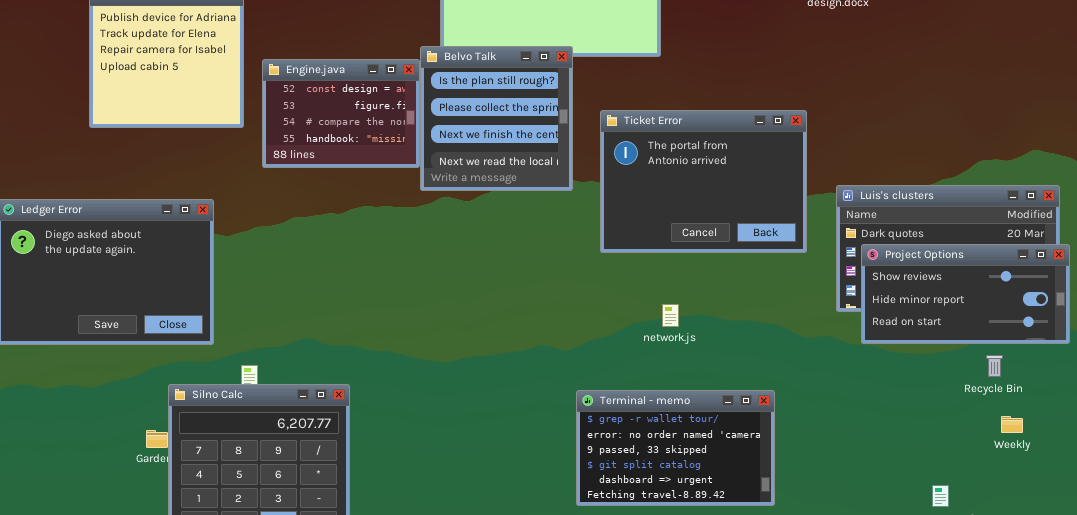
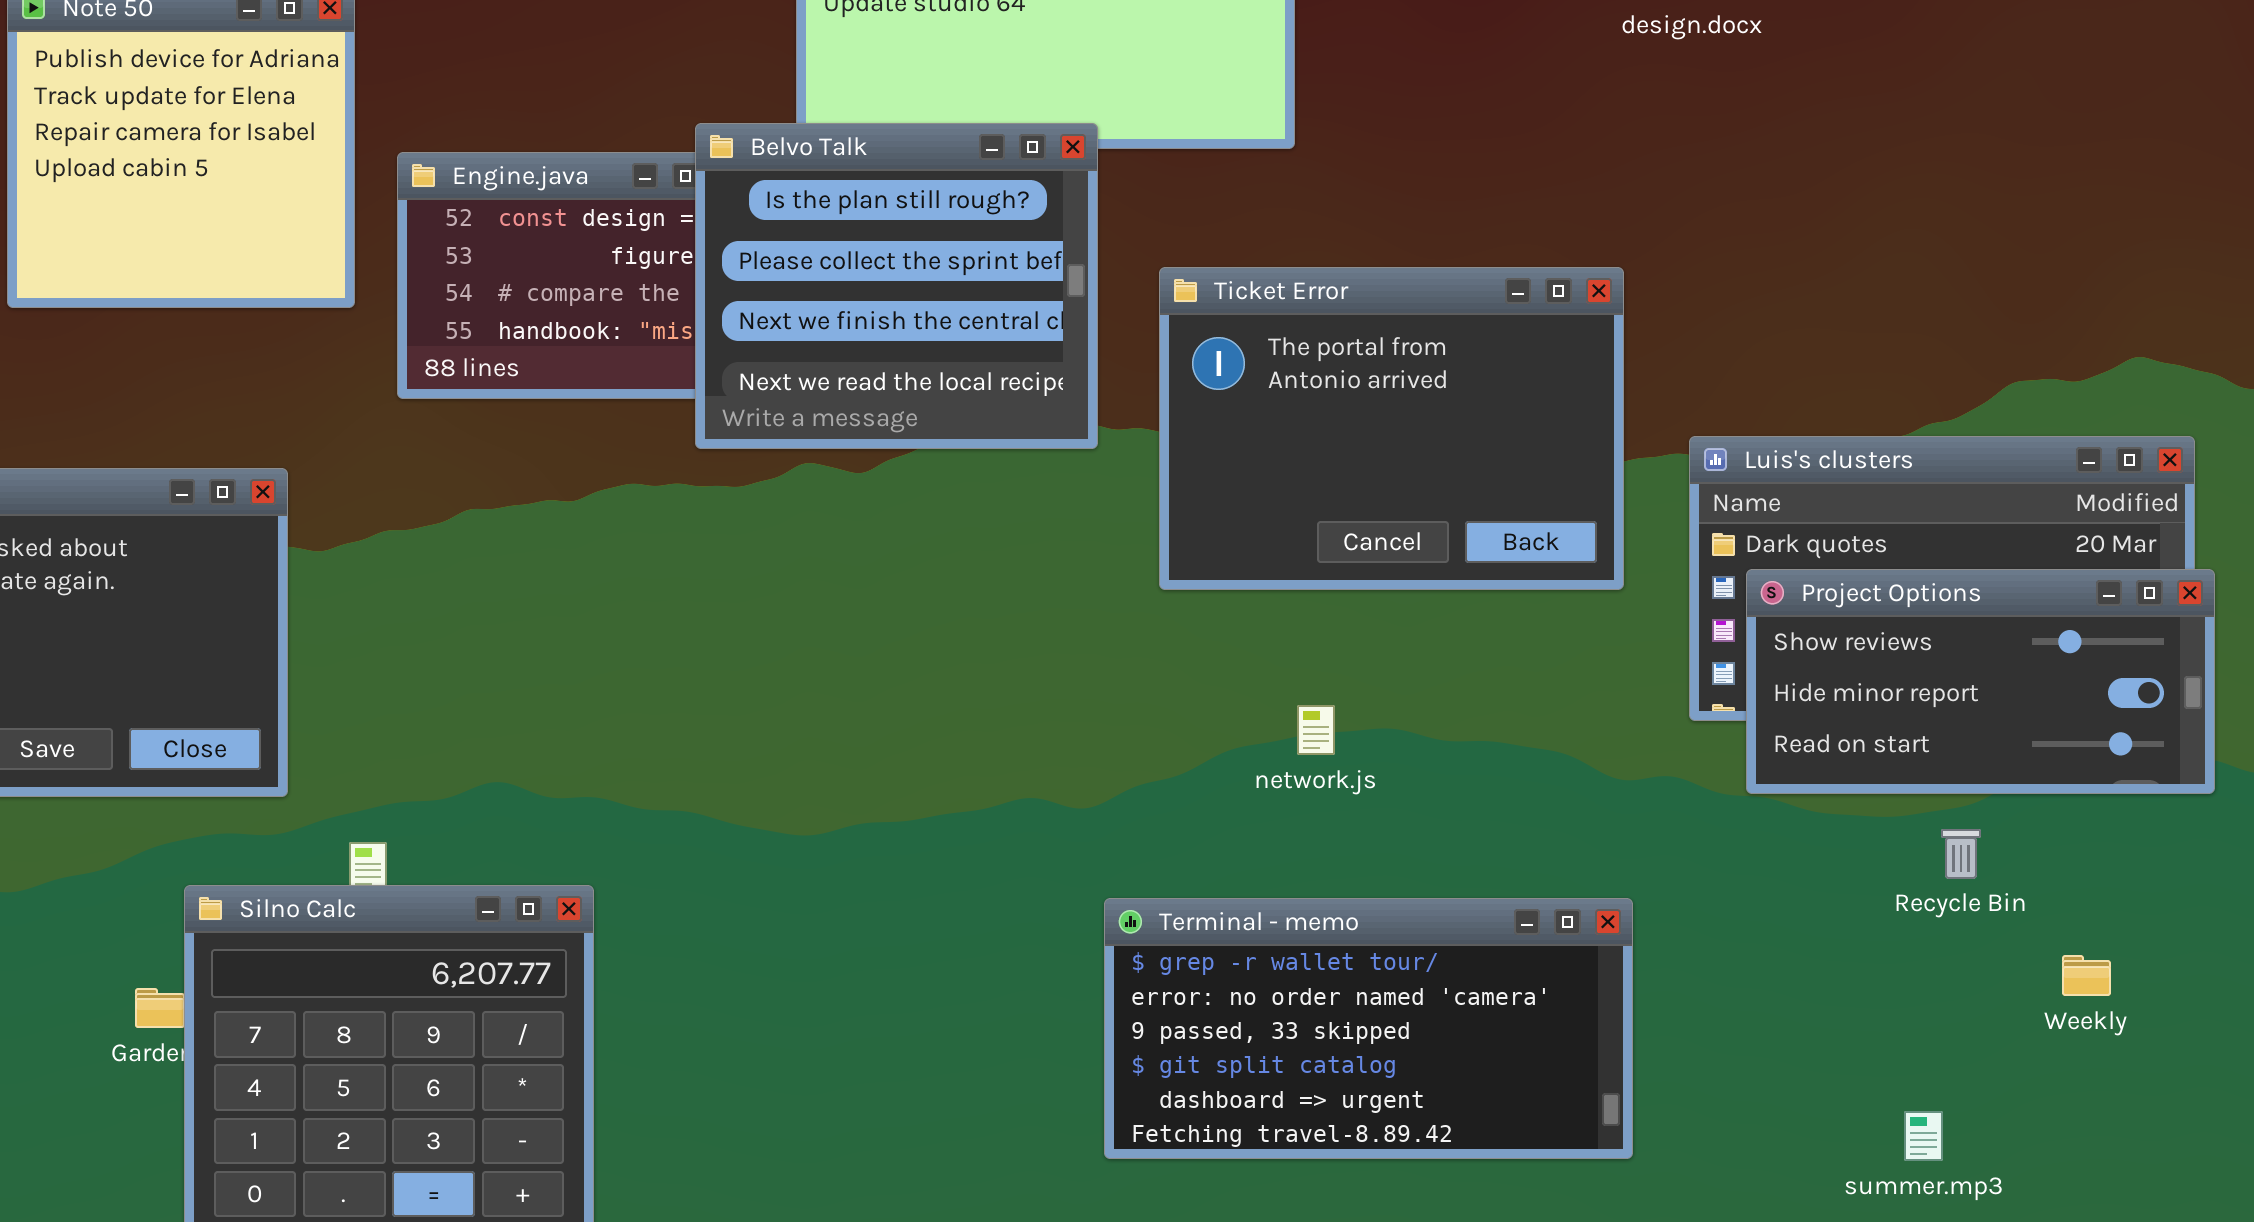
Belvo Talk: [420,46,573,191] -> [695,123,1098,449], resized
Recycle Bin: [986,355,1003,377] -> [1941,829,1981,879], moved
Terminal - memo: [576,390,775,506] -> [1104,898,1633,1159], resized

